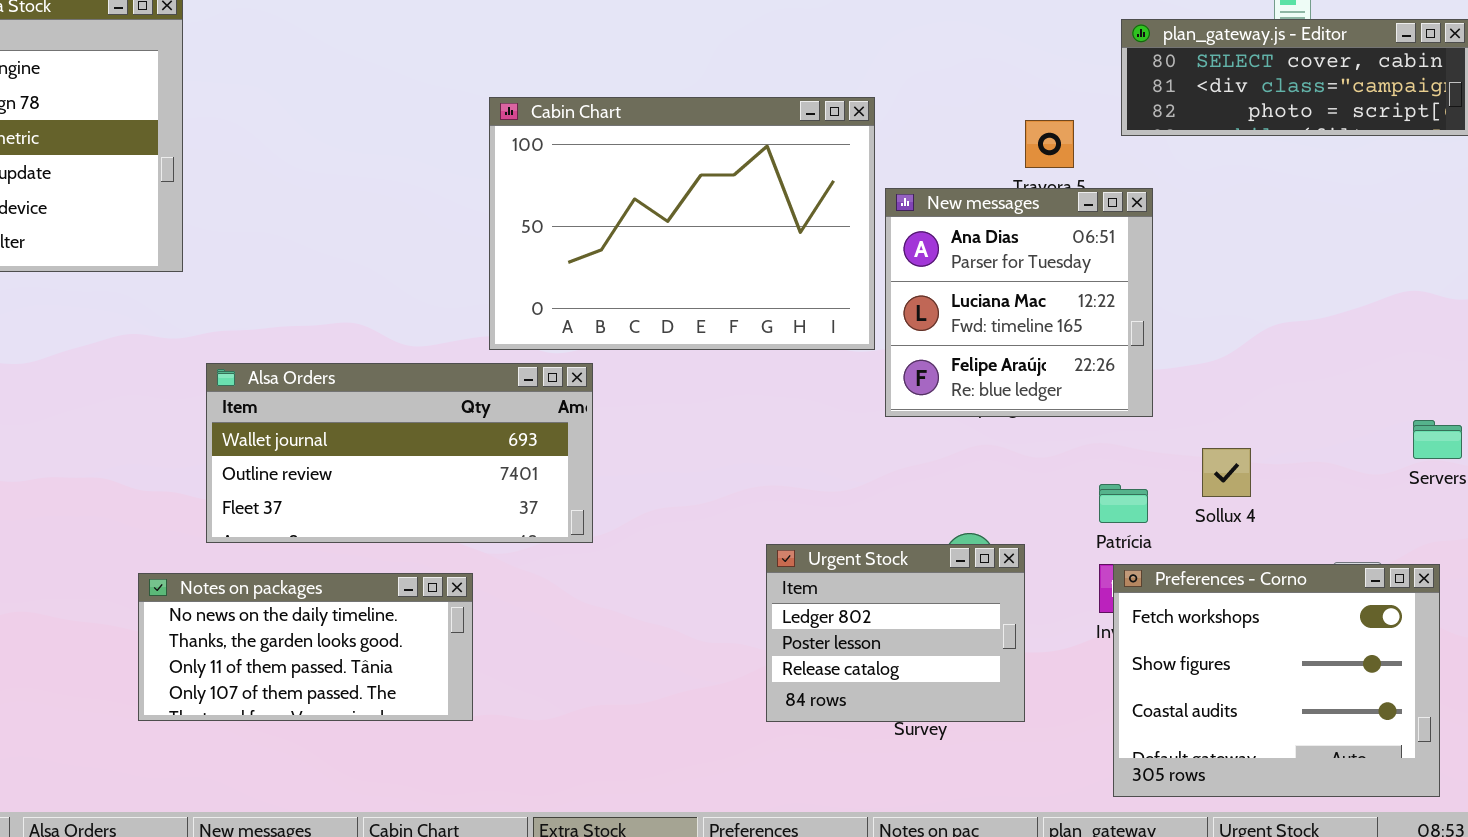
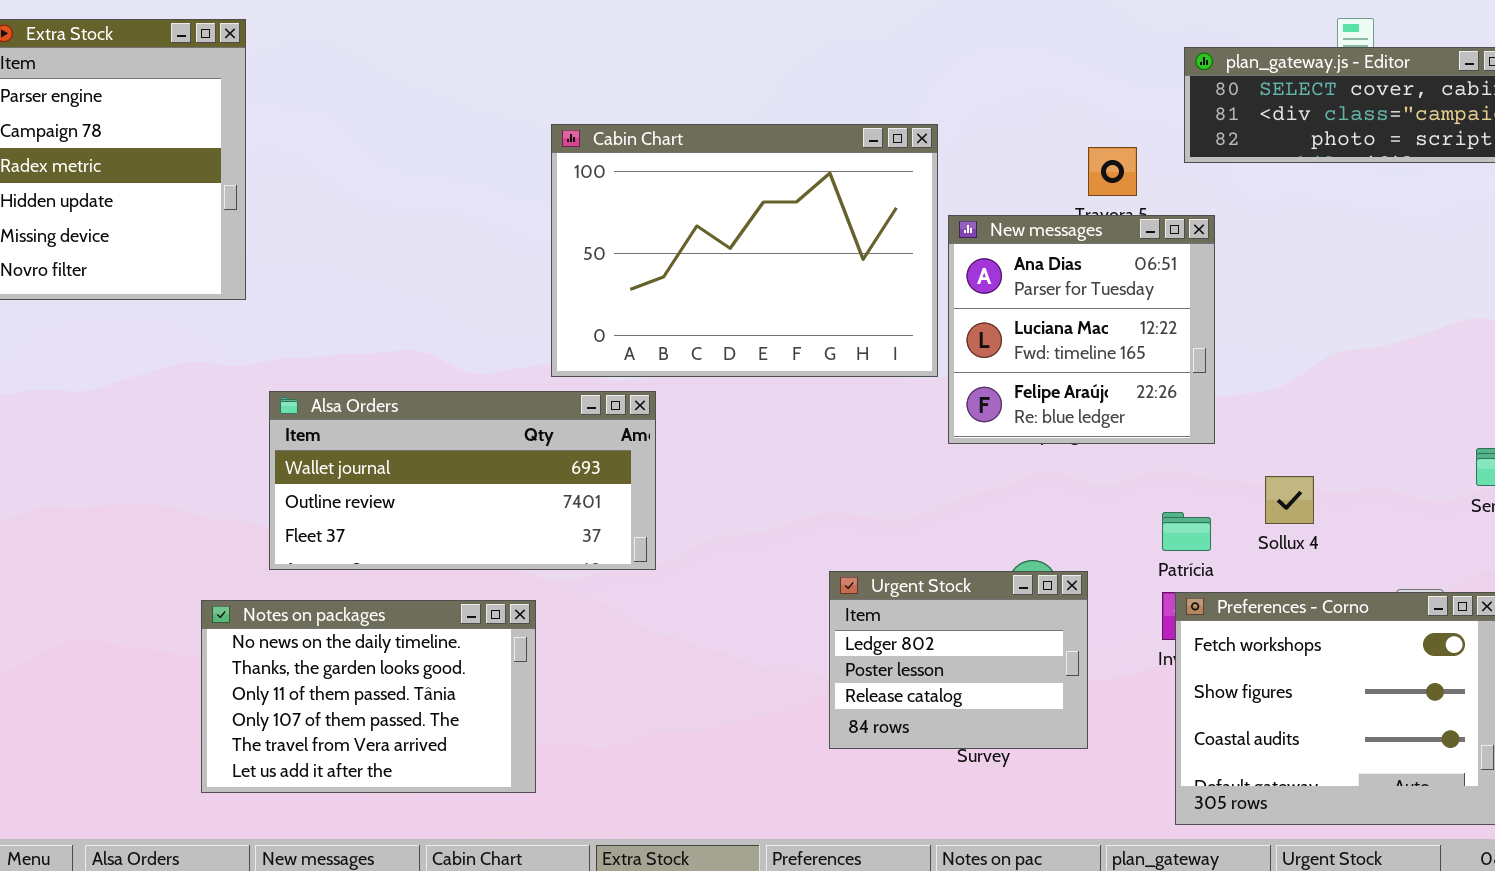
Notes on packages: [138,573,473,721] -> [201,600,536,793], resized

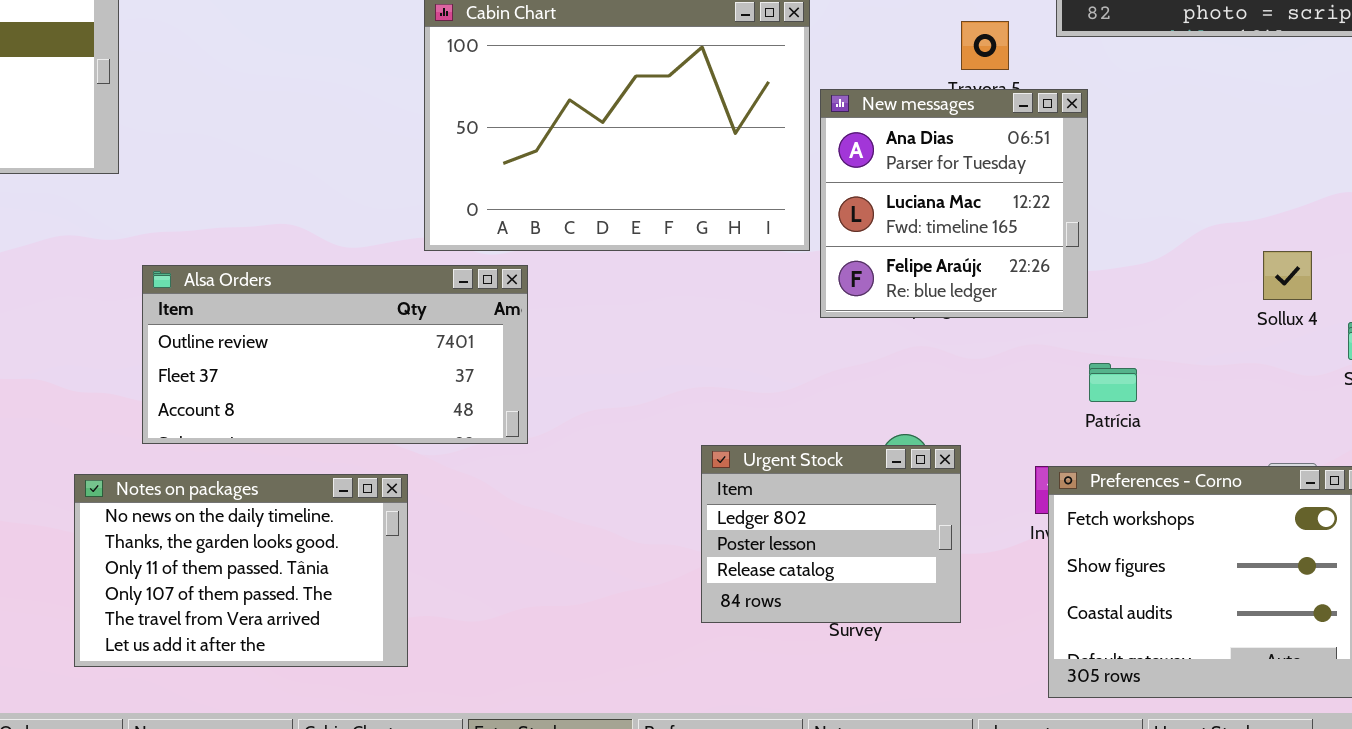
Alsa Orders: [269,391,656,570] -> [142,265,528,444], scrolled down 1 row
Sollux 4: [1265,476,1314,524] -> [1263,251,1312,300], moved
Patrícia: [1162,512,1211,551] -> [1089,363,1137,402], moved

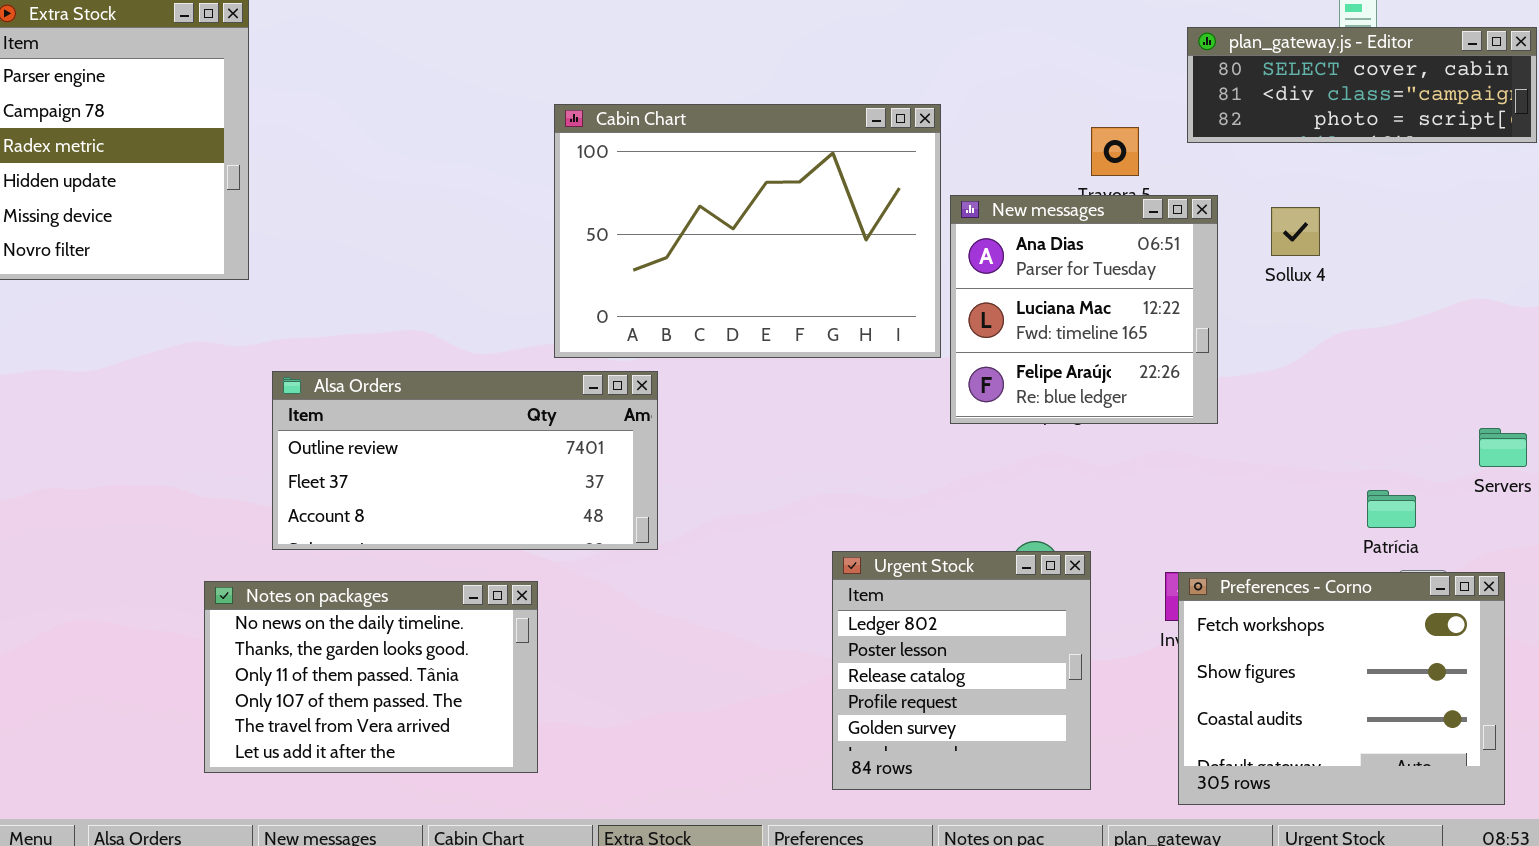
Sollux 4: [1263,251,1312,300] -> [1271,207,1320,256], moved
Patrícia: [1089,363,1137,402] -> [1367,490,1416,528], moved
Urgent Stock: [701,445,961,623] -> [832,551,1091,790], resized

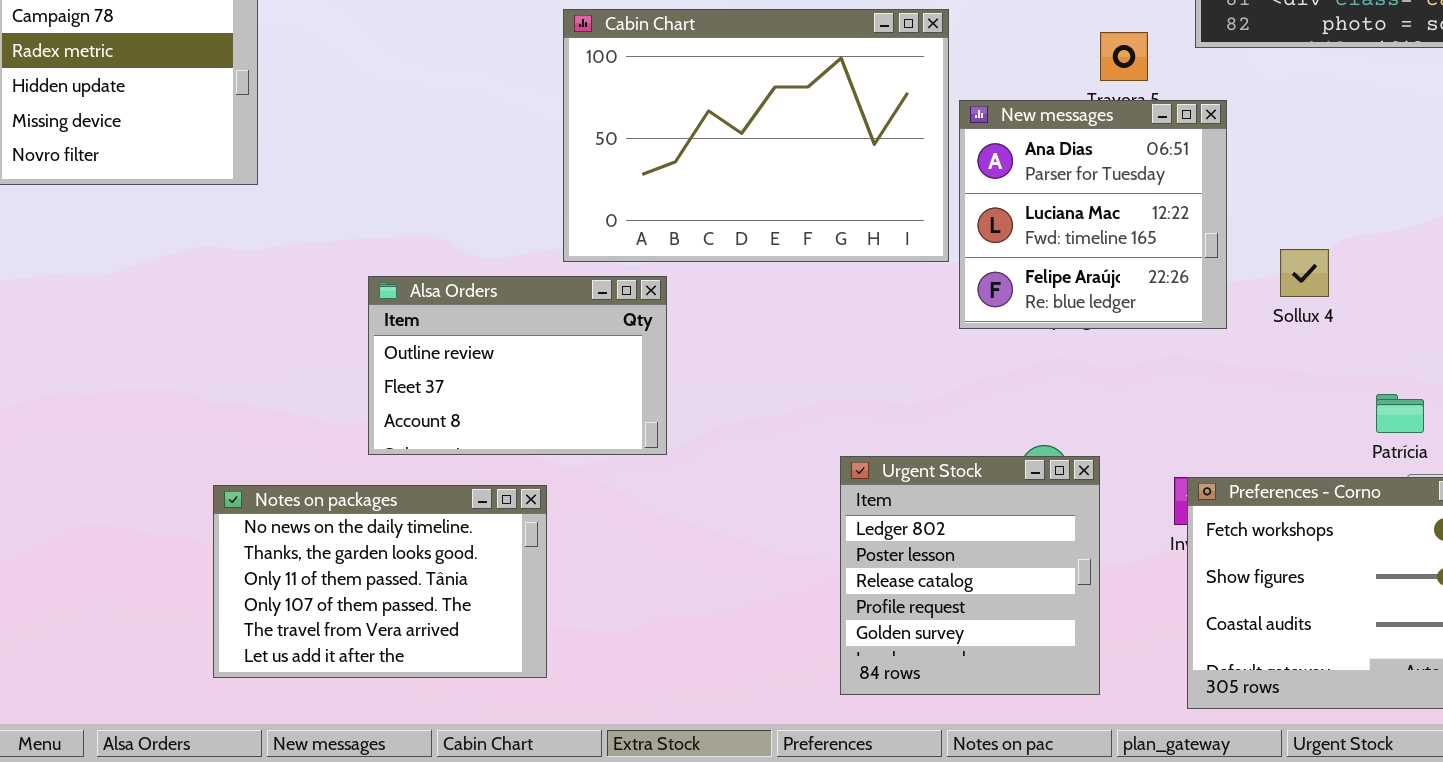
Sollux 4: [1271,207,1320,256] -> [1280,249,1329,297], moved
Alsa Orders: [272,371,658,550] -> [368,276,667,455], resized

